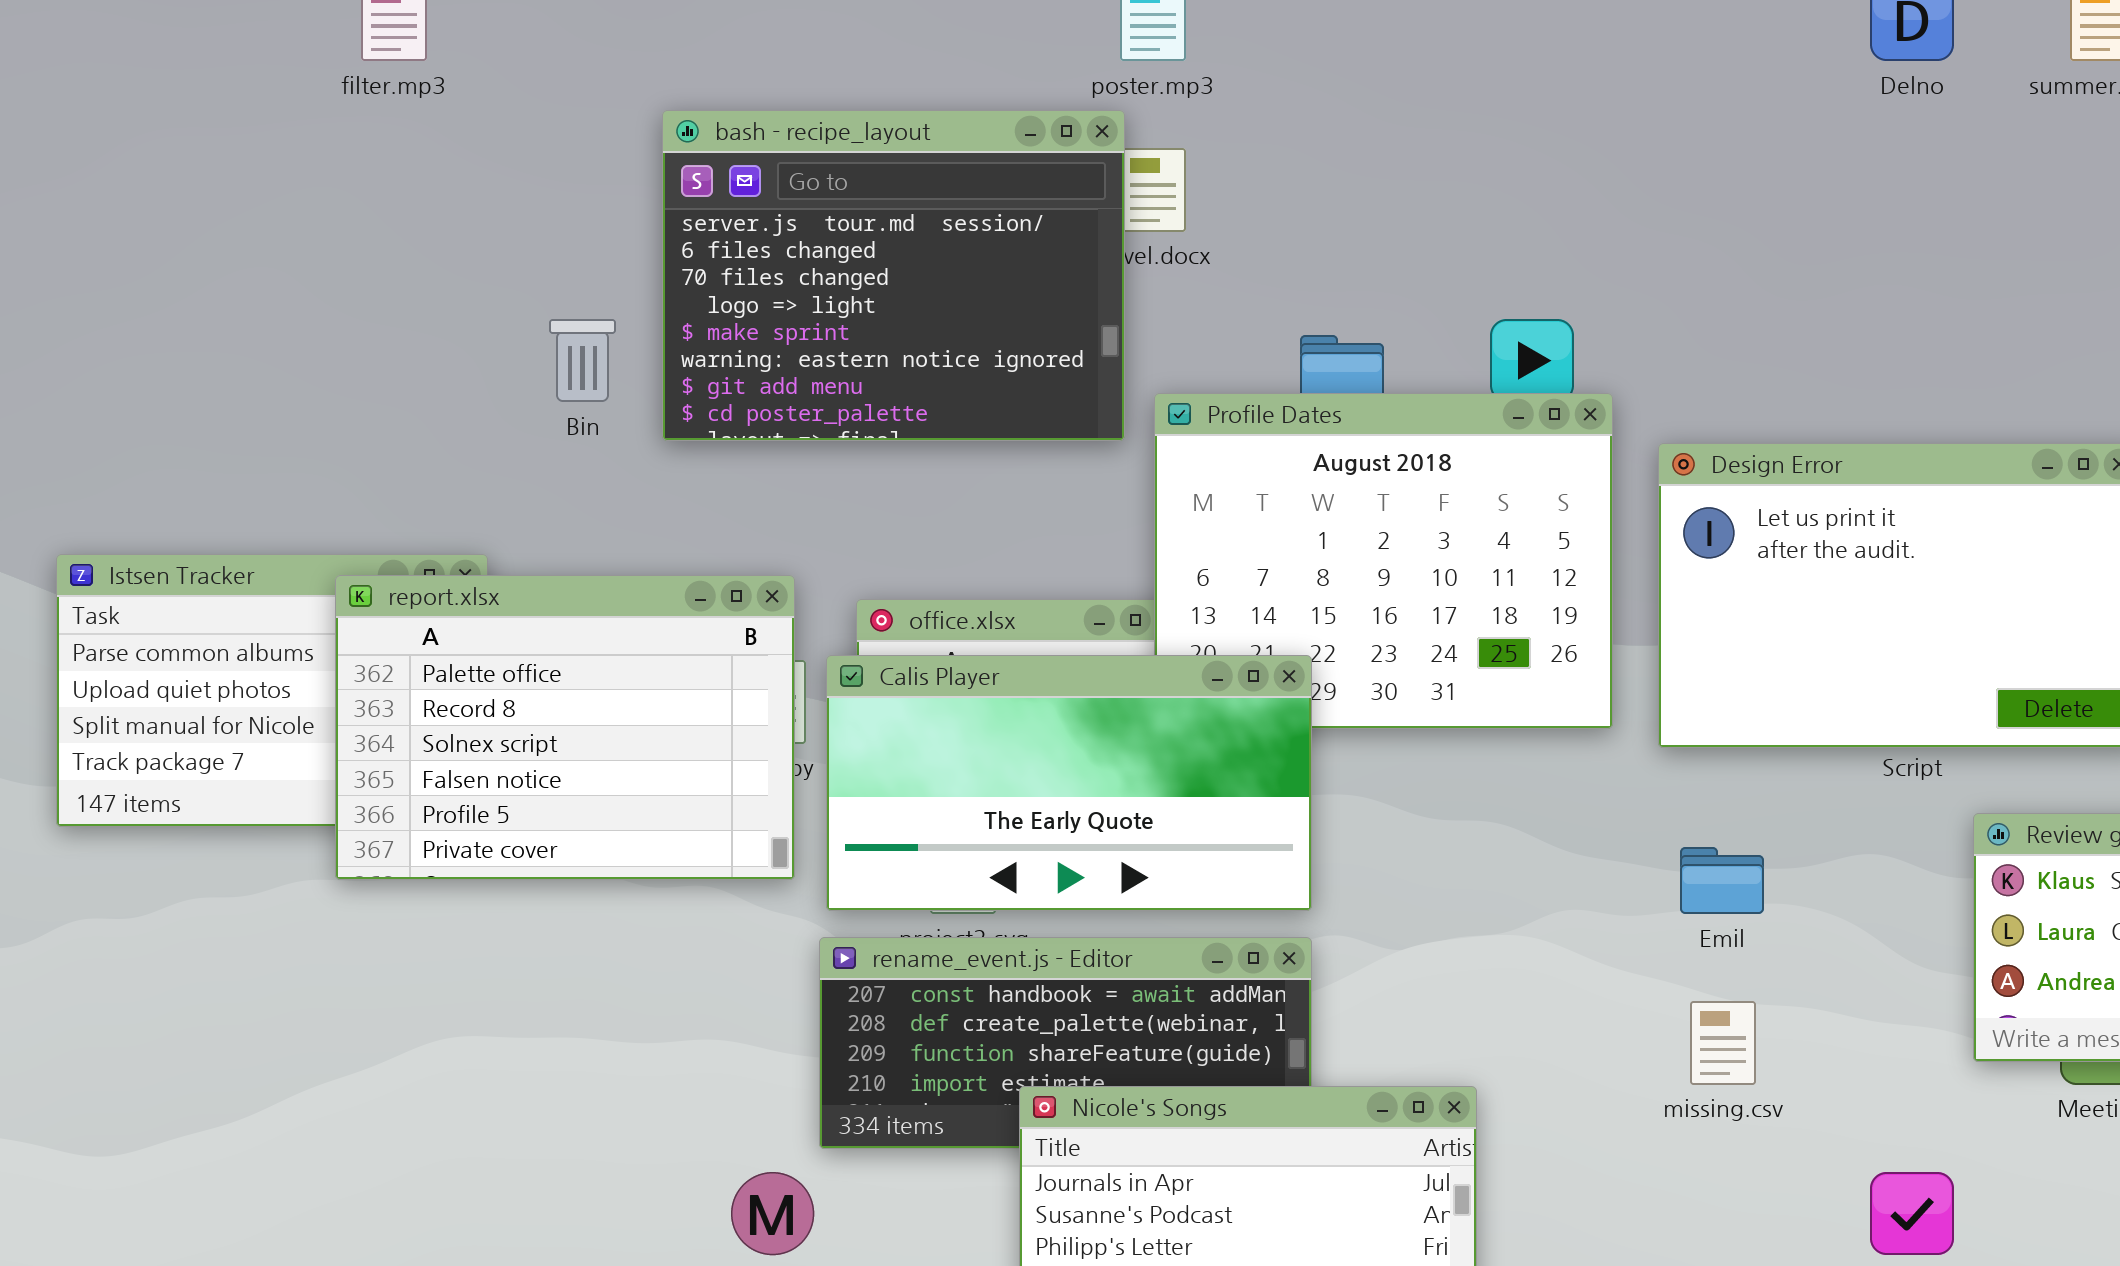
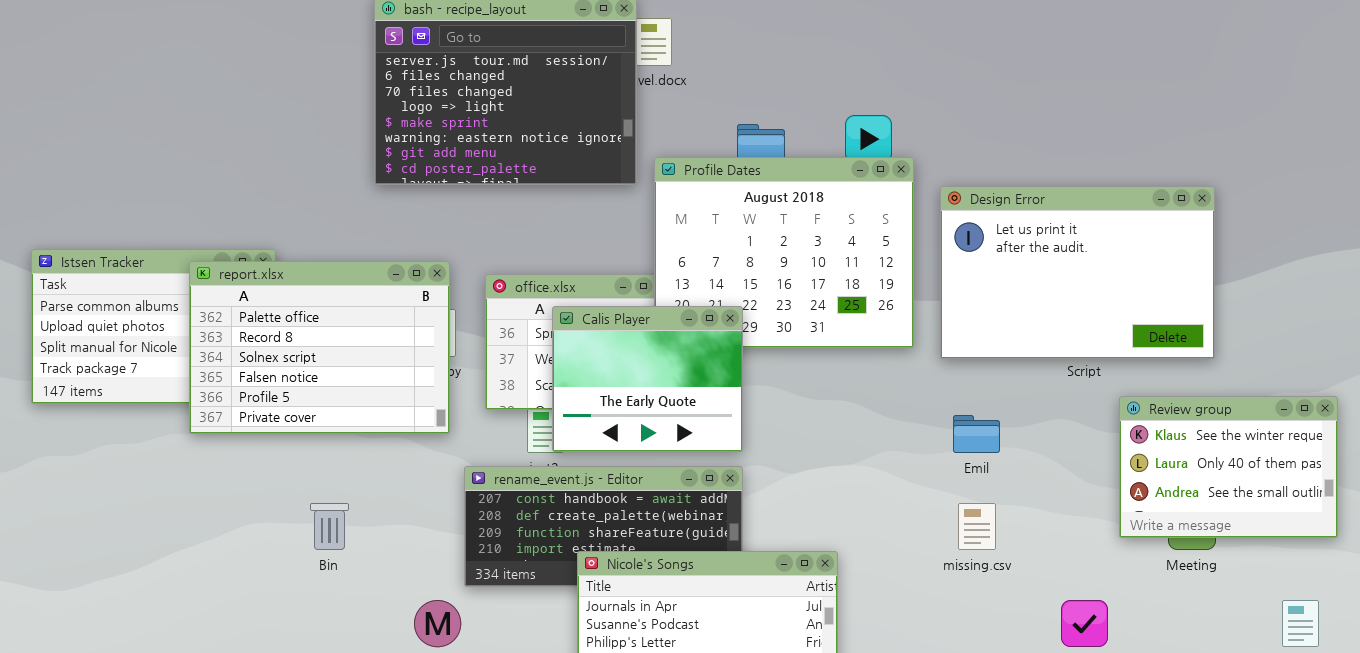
Bin: [549,319,616,402] -> [310,503,349,550], moved
Calis Player: [826,655,1312,911] -> [552,306,743,452], resized

